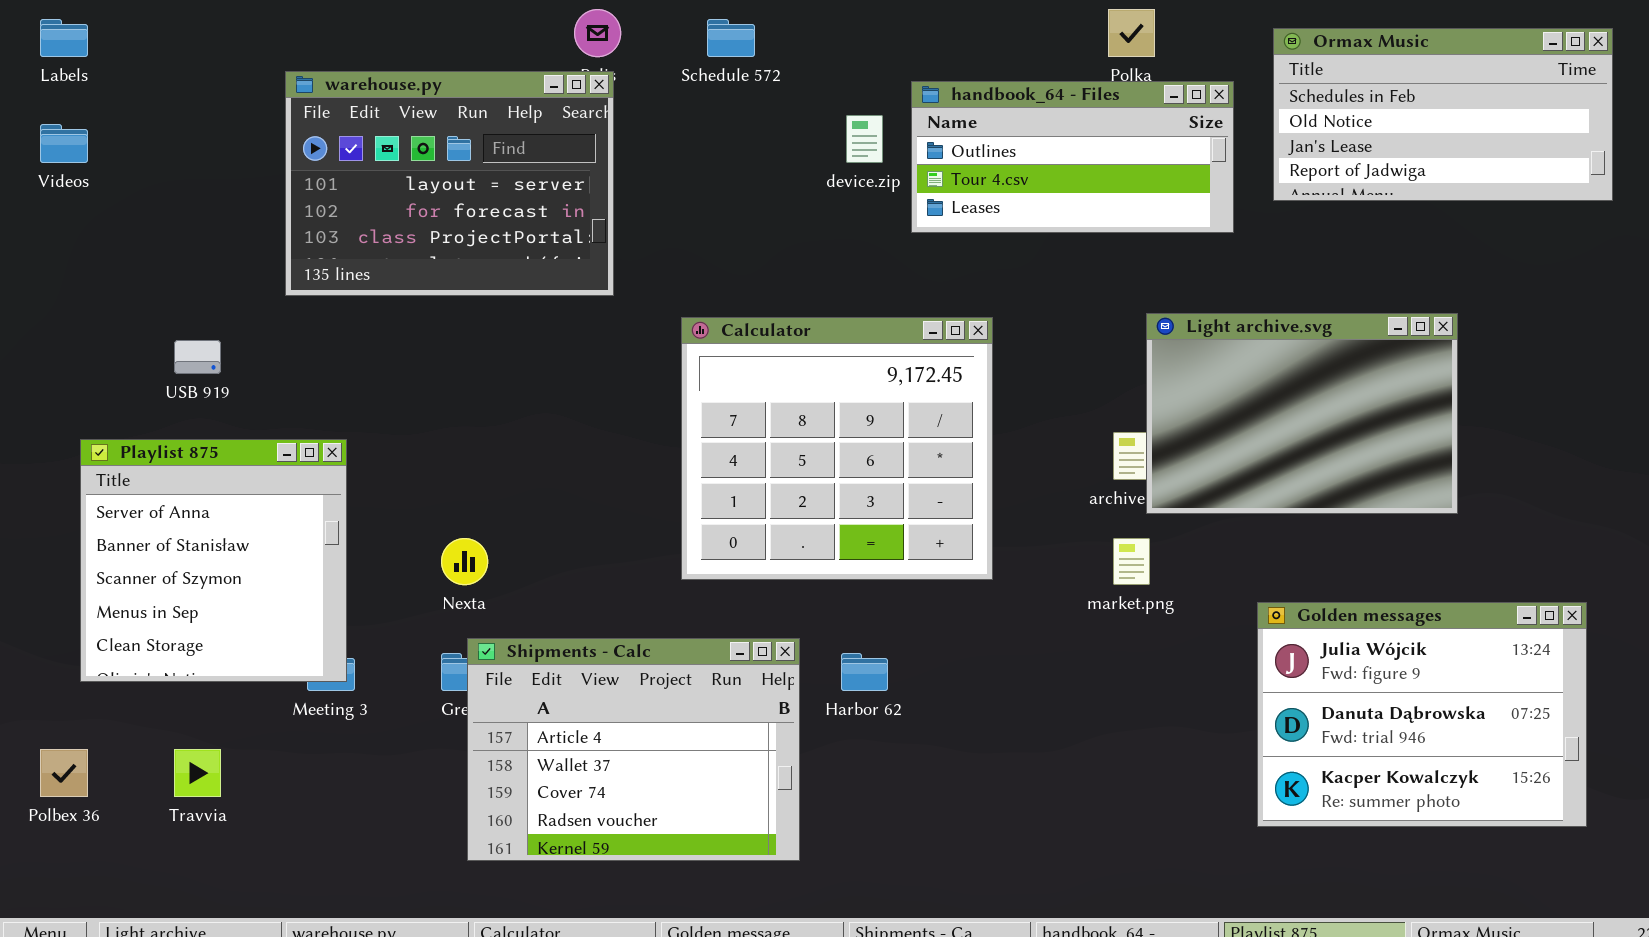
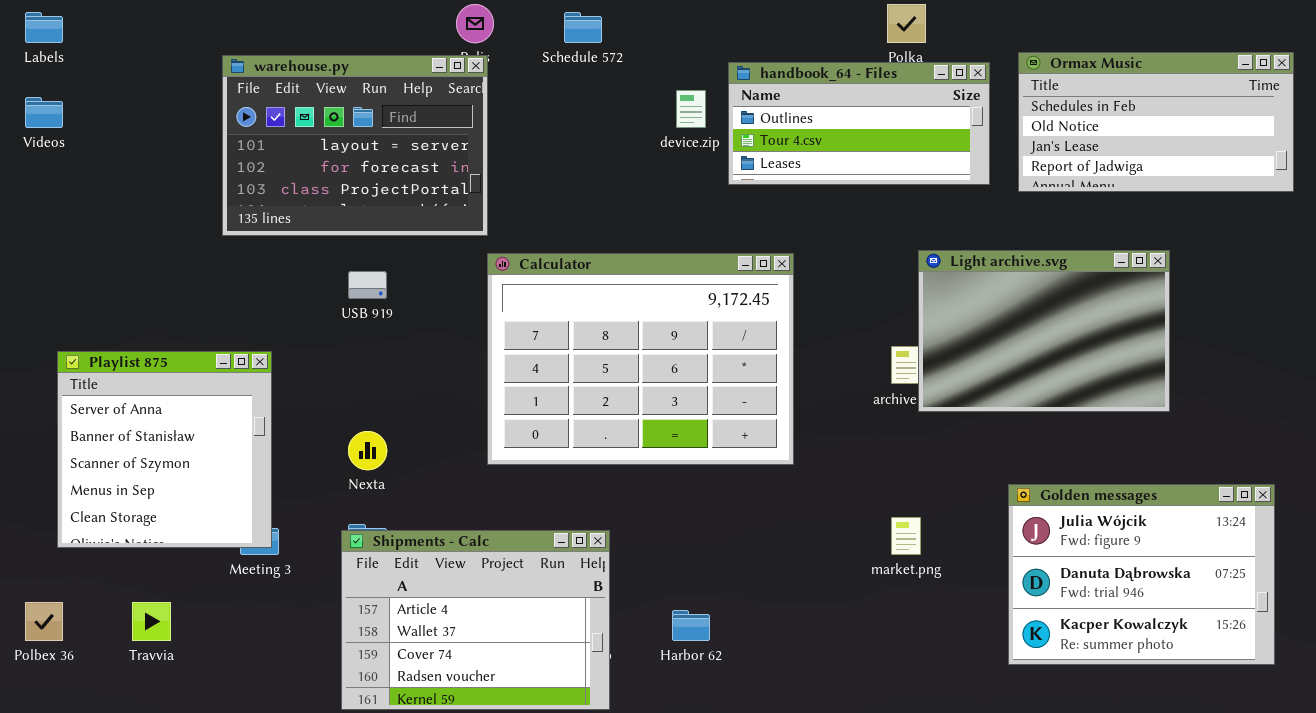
Ormax Music: [1273,28,1613,201] -> [1018,52,1294,192], moved
Calculator: [681,317,993,580] -> [487,253,794,465], resized
USB 919: [174,340,221,374] -> [348,271,387,299], moved
market.png: [1113,538,1150,585] -> [891,517,921,555], moved
Shipments - Calc: [467,638,800,861] -> [341,530,610,710], moved
Harbor 62: [841,653,888,691] -> [672,610,710,641], moved

